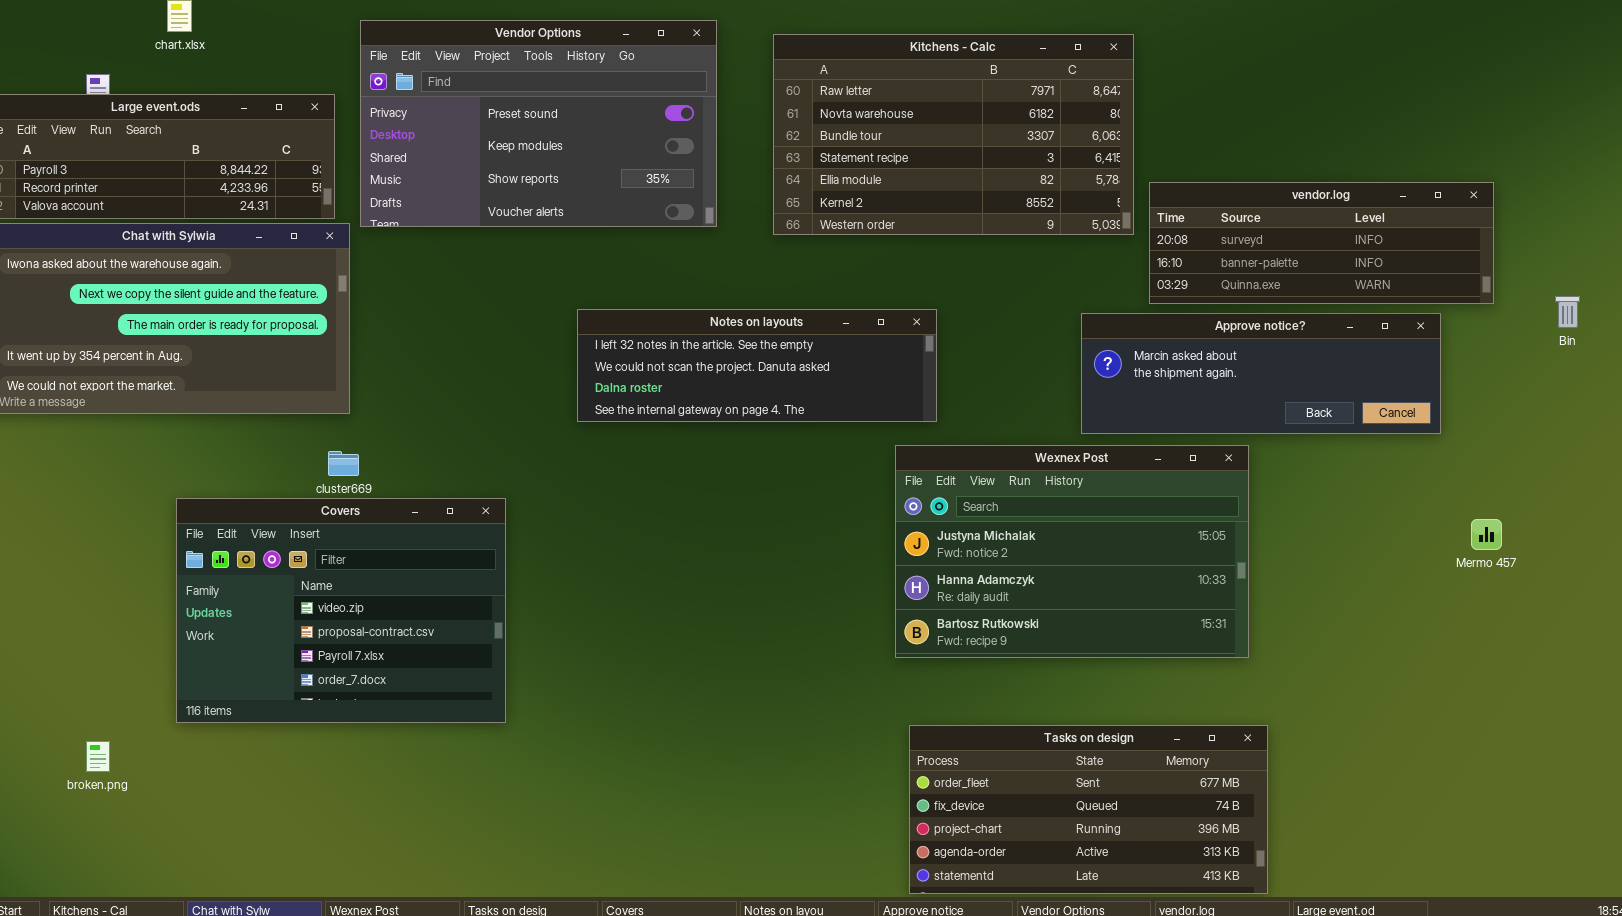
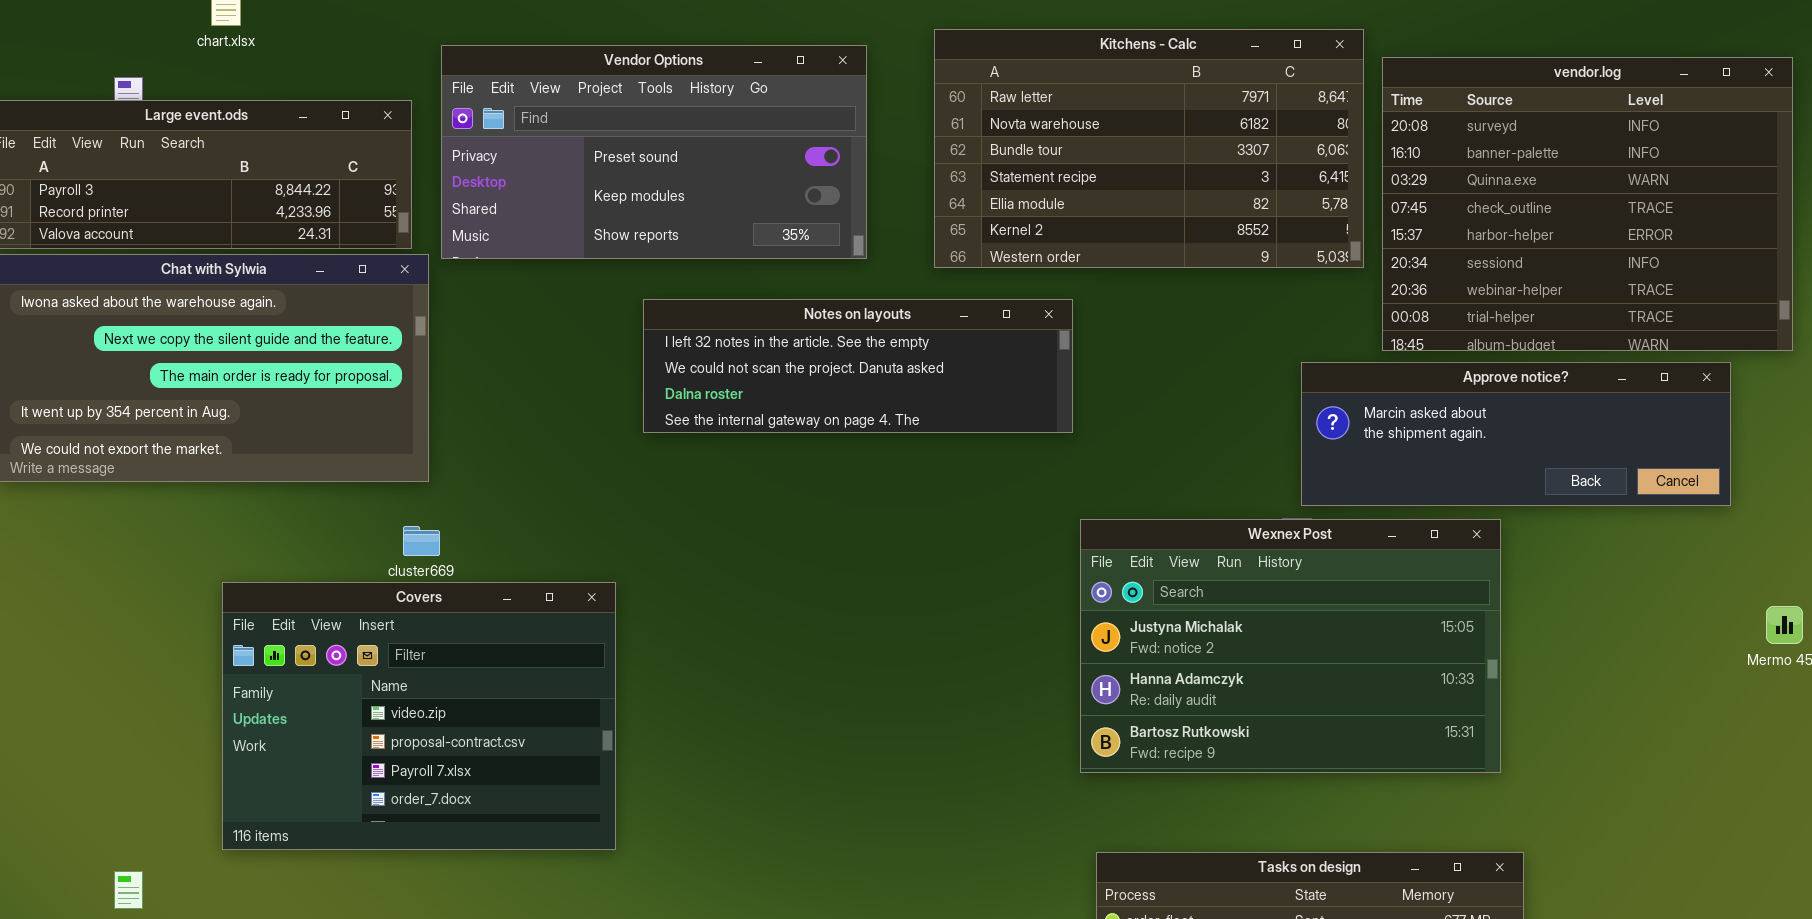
Vendor Options: [360,20,717,227] -> [441,45,867,259], resized
vendor.log: [1149,182,1494,304] -> [1382,57,1793,351], resized
Notes on layouts: [577,309,937,422] -> [643,299,1073,433], moved

